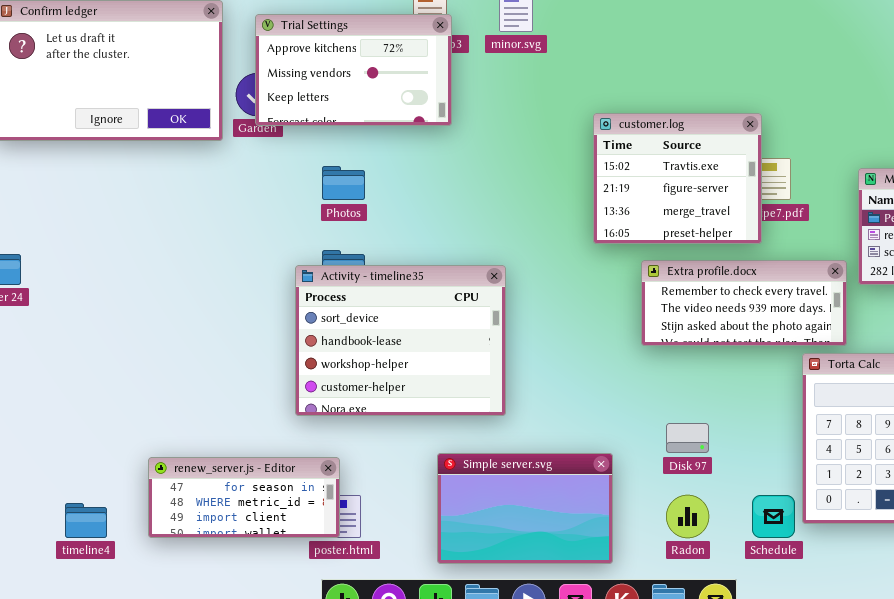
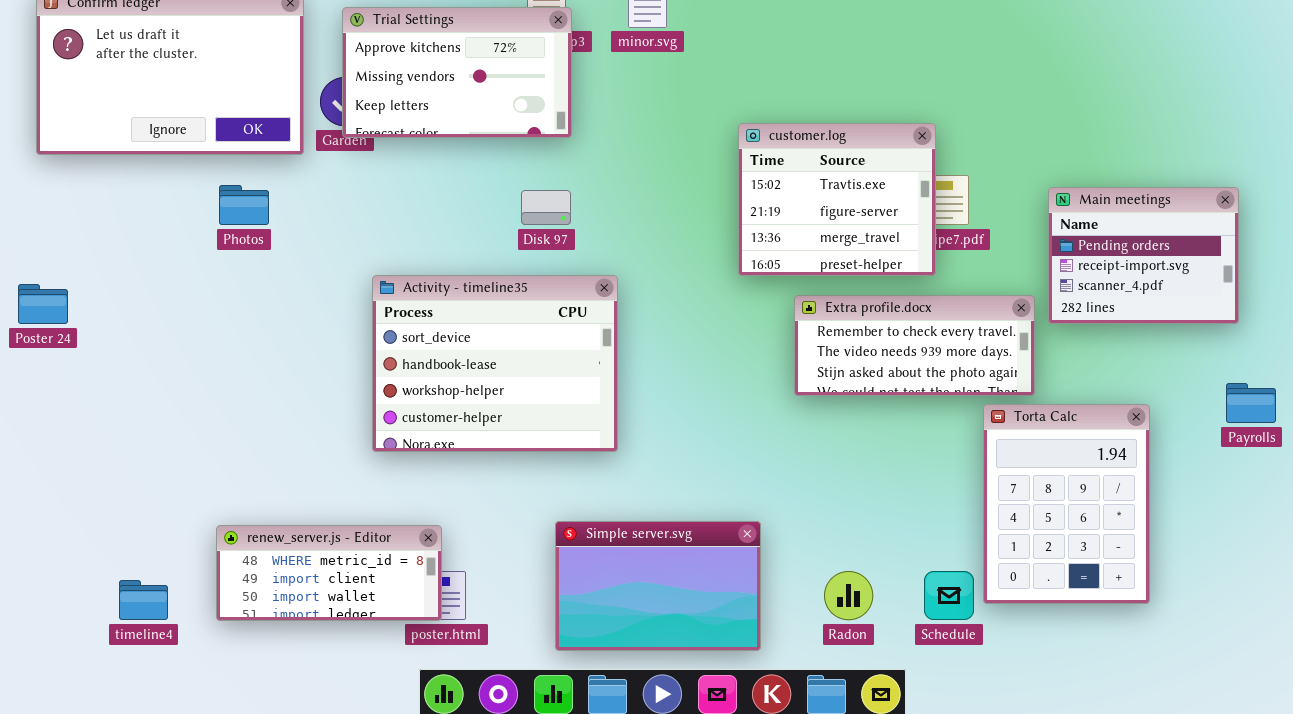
Photos: [322,166,365,200] -> [219,185,269,225], moved
Activity - timeline35: [295,265,506,416] -> [372,275,618,452], moved
Disk 97: [666,423,709,453] -> [521,190,571,225], moved
renew_server.js - Editor: [148,457,340,538] -> [216,525,442,621], scrolled down 1 row

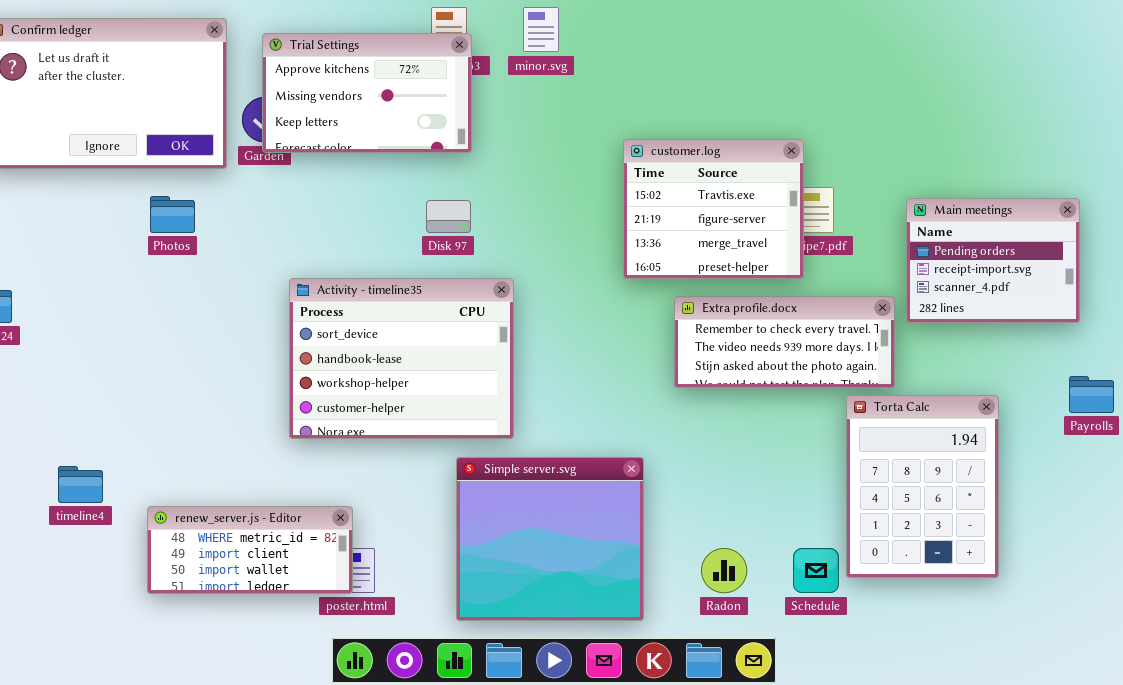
Simple server.svg: [555,521,761,651] -> [456,457,644,621], resized
timeline4: [119,580,168,620] -> [58,466,103,503], moved

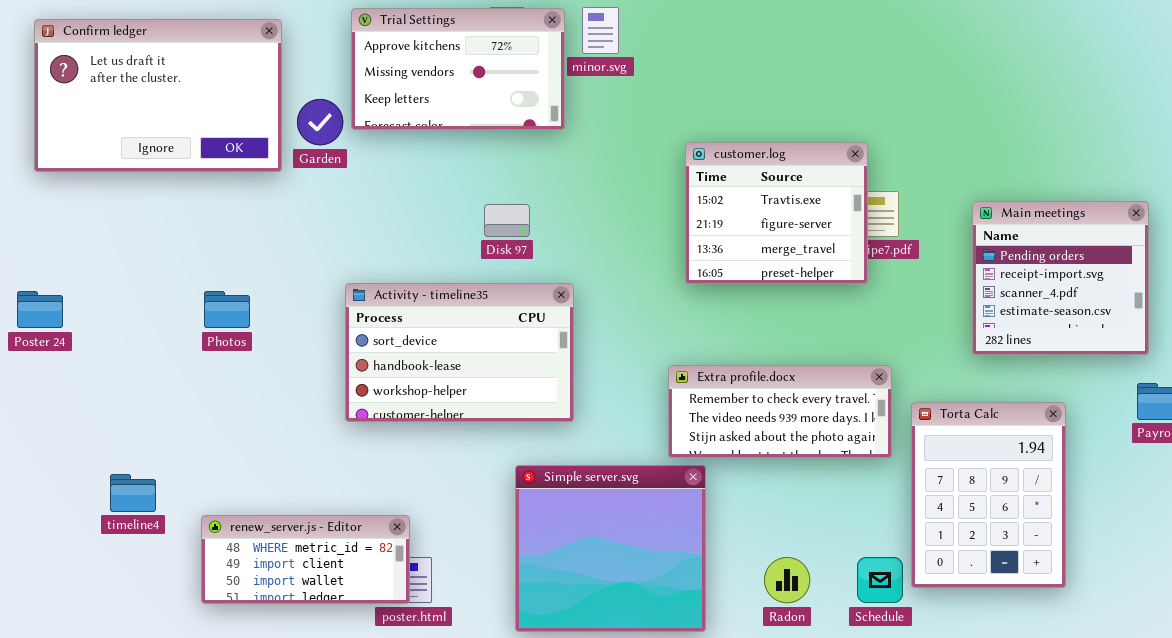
Trial Settings: [262,33,472,153] -> [351,8,565,130], moved
Photos: [150,196,195,233] -> [204,291,250,328], moved
Main meetings: [906,198,1080,323] -> [972,201,1149,355], resized
Activity - timeline35: [289,278,514,439] -> [345,283,574,422], resized
Extra profile.docx: [674,296,895,388] -> [668,365,892,458], moved

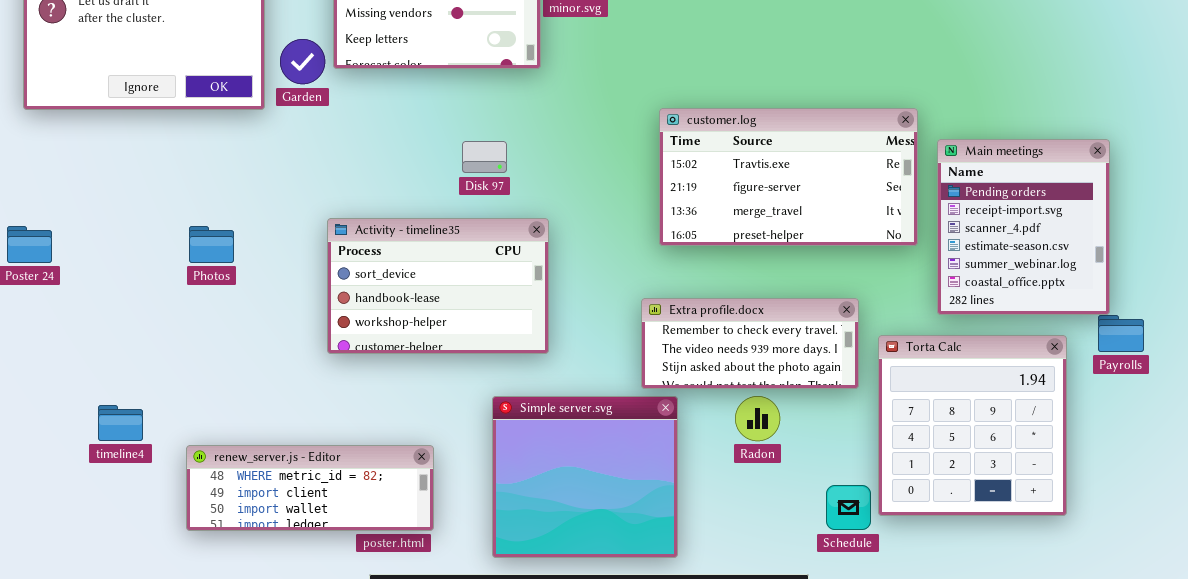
customer.log: [685,142,868,284] -> [659,108,918,246], moved, resized
Main meetings: [972,201,1149,355] -> [937,139,1110,315], resized
Torta Calc: [911,402,1066,588] -> [878,335,1067,516], resized
renew_server.js - Editor: [201,515,410,604] -> [186,445,434,531], resized
Radon: [764,557,810,603] -> [735,396,780,441], moved

